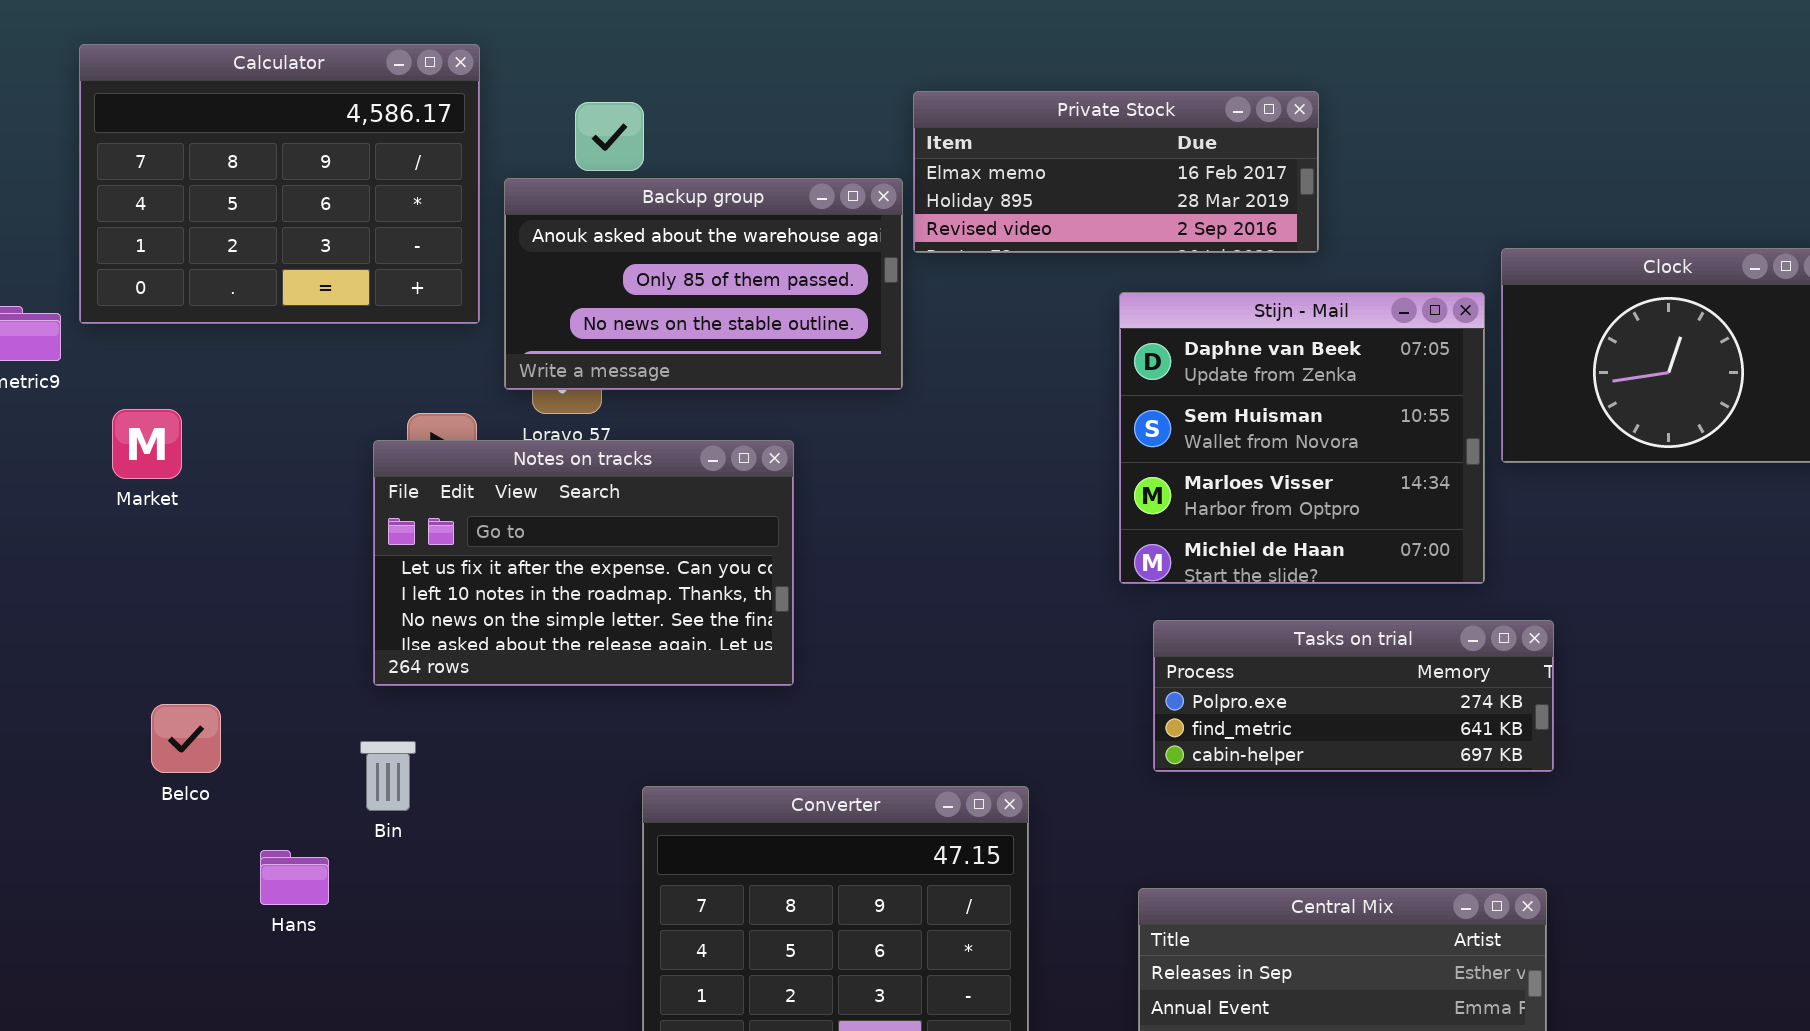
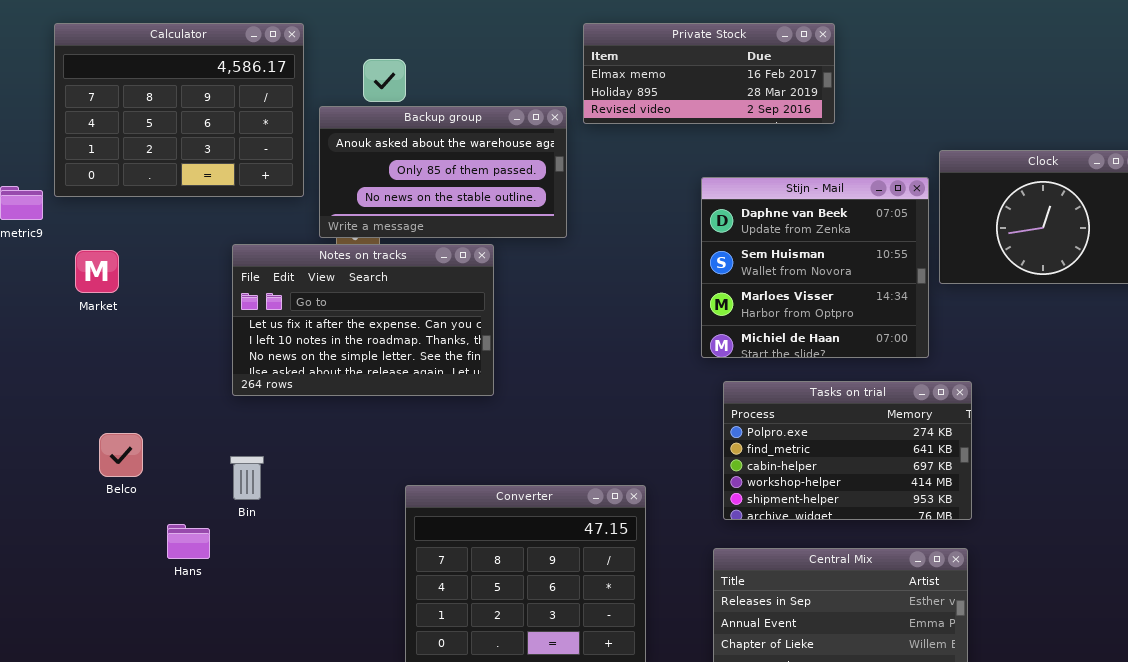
Private Stock: [913,91,1319,253] -> [583,23,835,124], moved
Notes on tracks: [373,440,794,686] -> [232,244,494,396], moved
Tasks on trial: [1153,620,1554,772] -> [723,381,972,520], resized

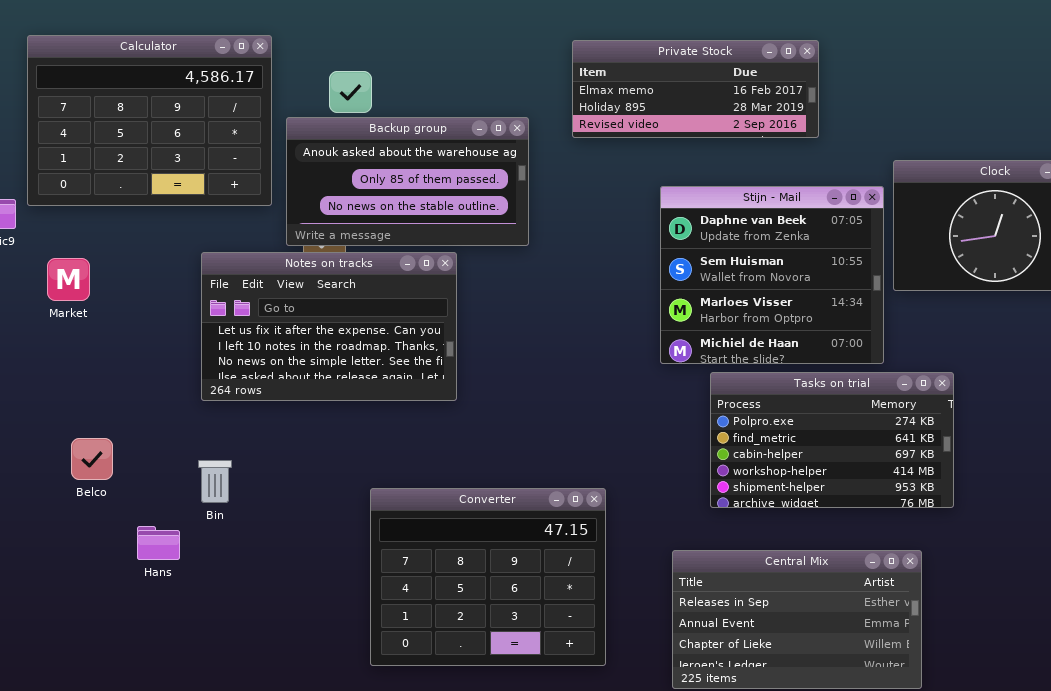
Private Stock: [583,23,835,124] -> [572,40,819,138], moved
Tasks on trial: [723,381,972,520] -> [710,372,954,508], moved

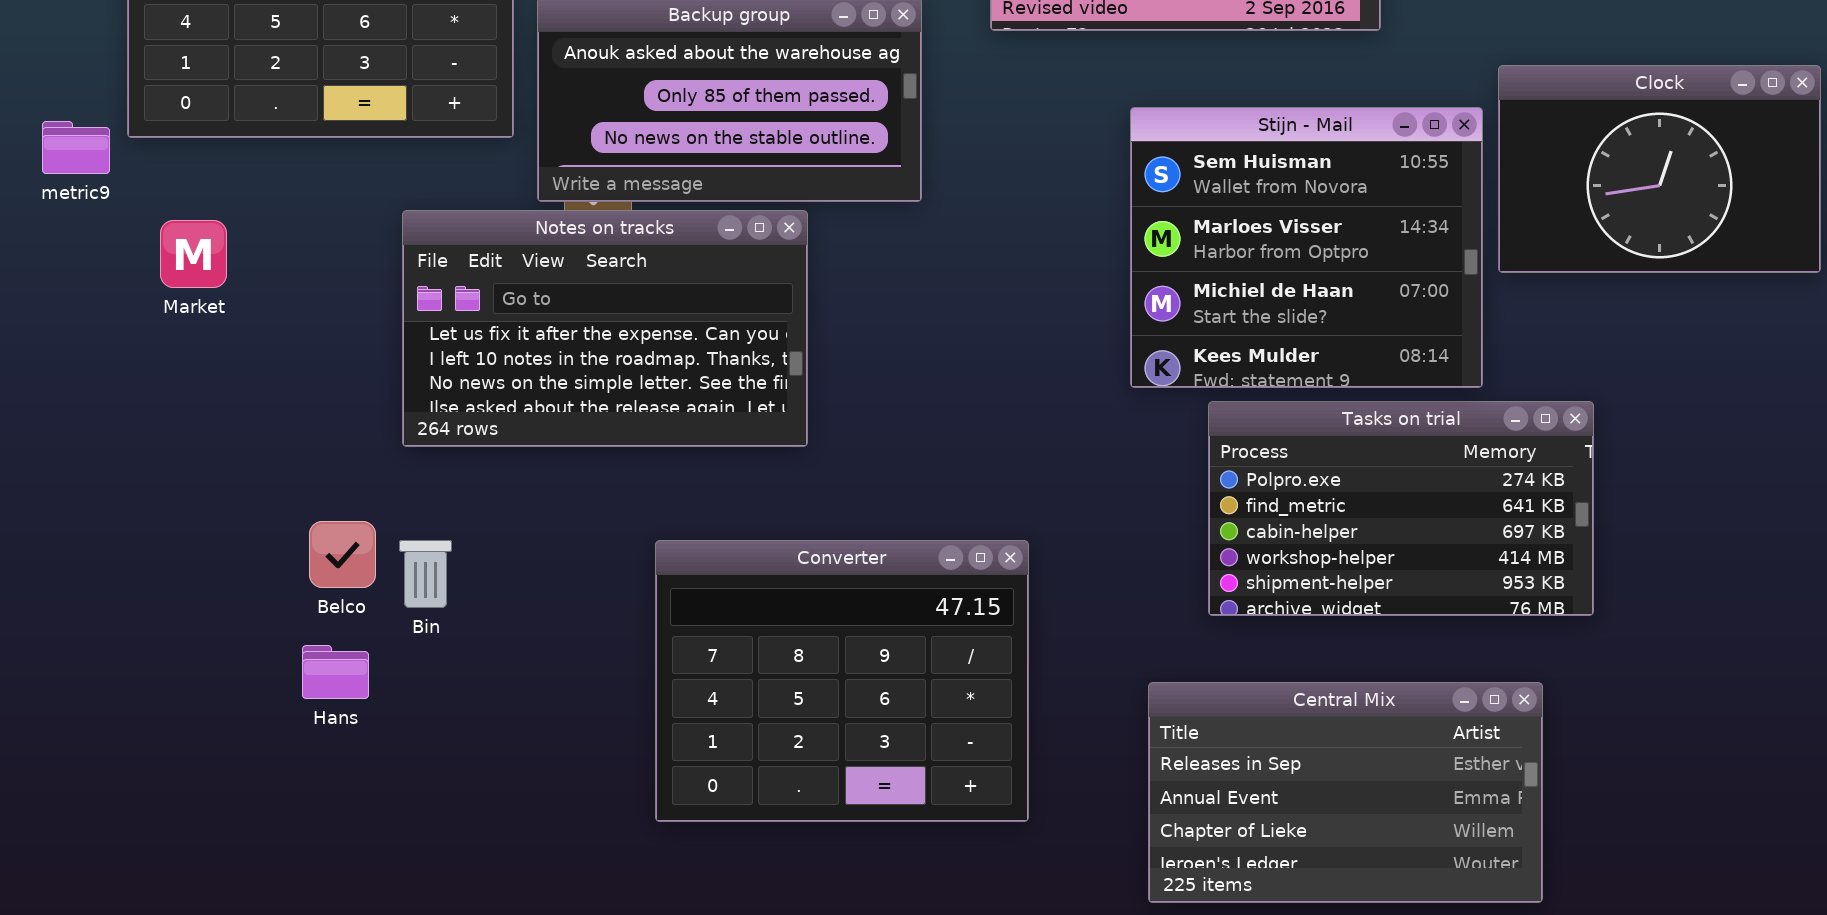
Stijn - Mail: [660,186,884,364] -> [1130,107,1483,388], scrolled down 1 row
Belco: [71,438,113,480] -> [309,521,376,588], moved
Converter: [370,488,606,666] -> [655,540,1029,822], moved

